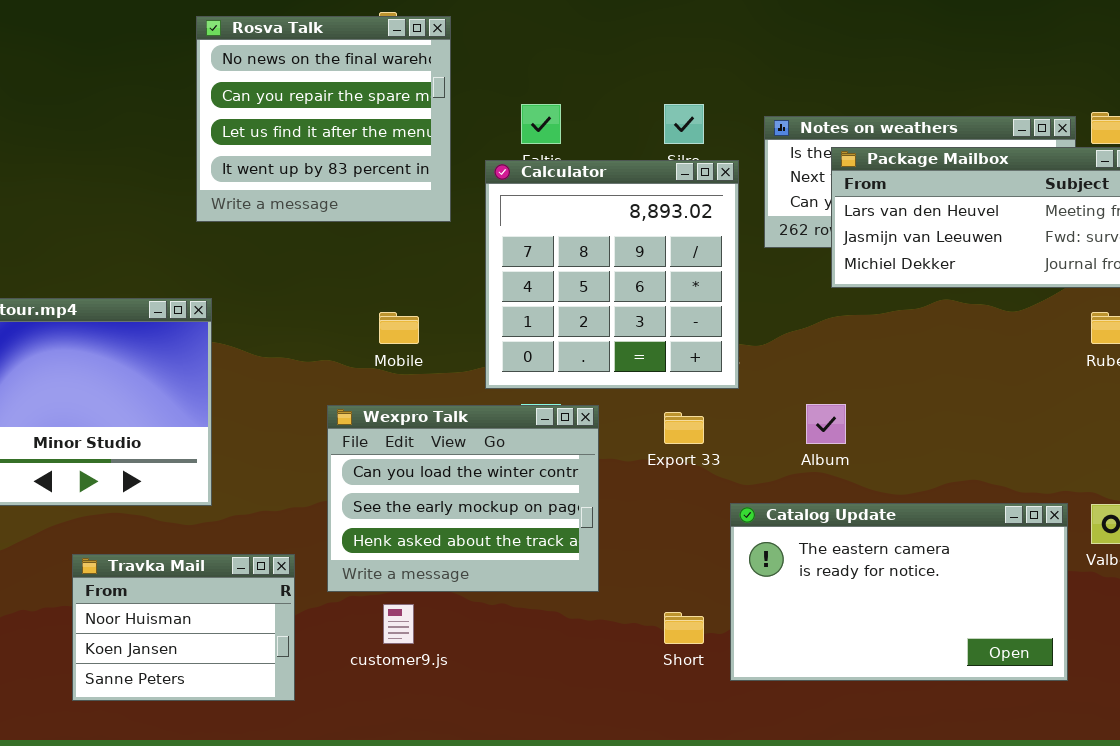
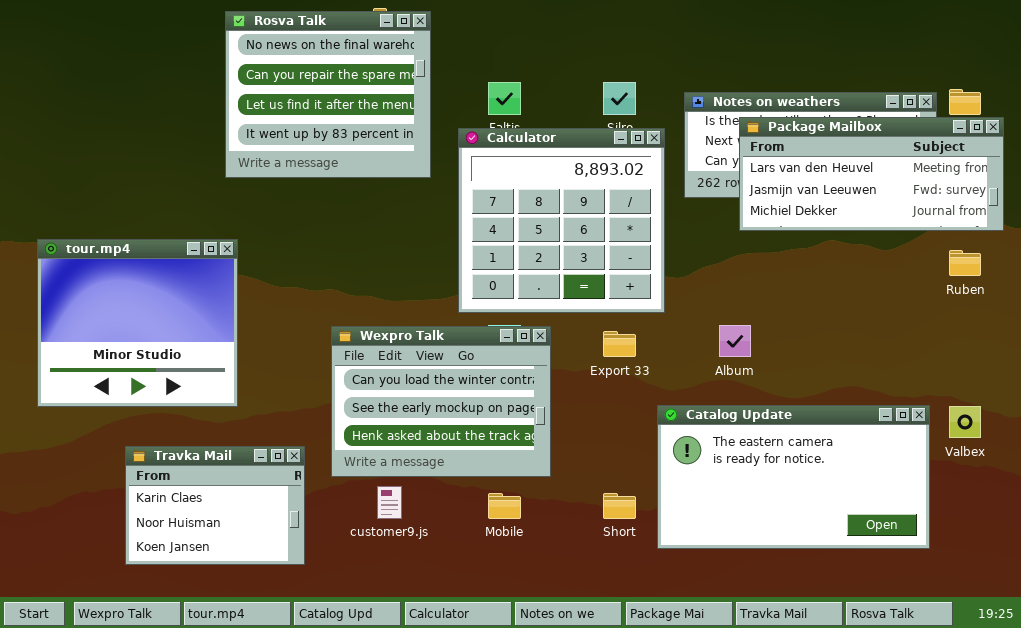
Mobile: [379,312,419,344] -> [488,493,521,519], moved
Travka Mail: [72,554,295,701] -> [125,446,305,565], scrolled up 1 row

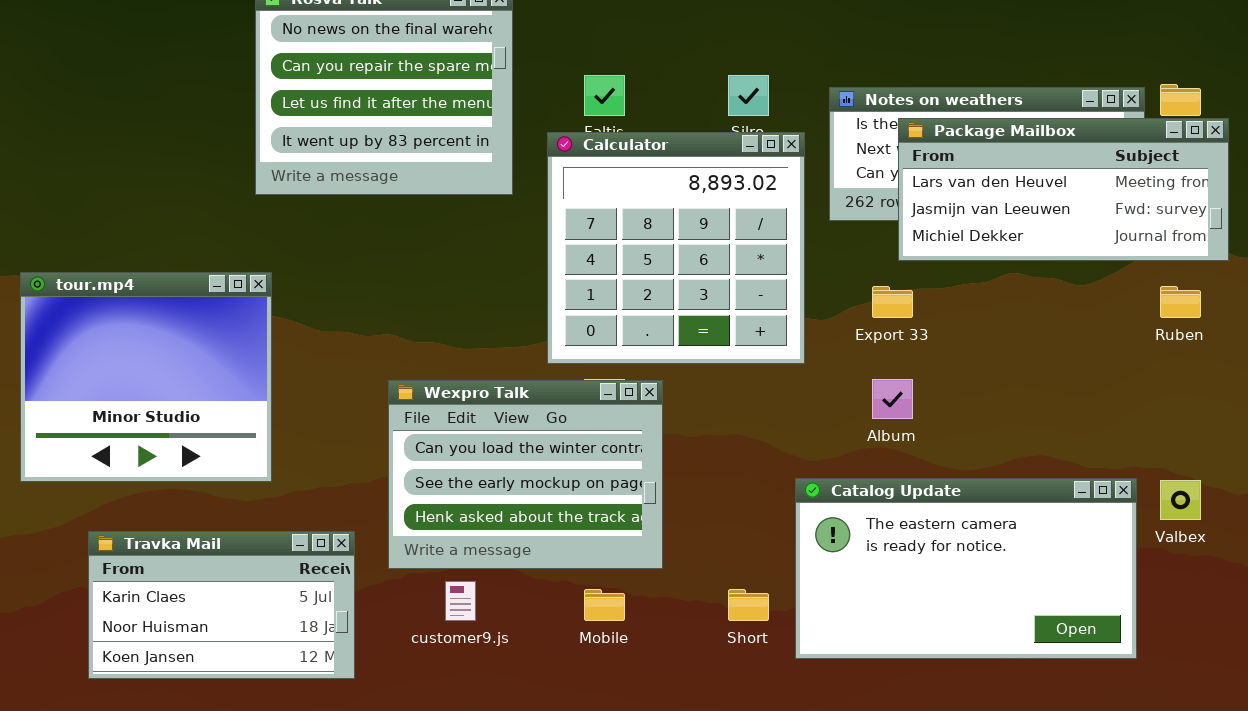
Export 33: [603,331,636,357] -> [872,286,913,318], moved
Travka Mail: [125,446,305,565] -> [88,531,355,679], resized

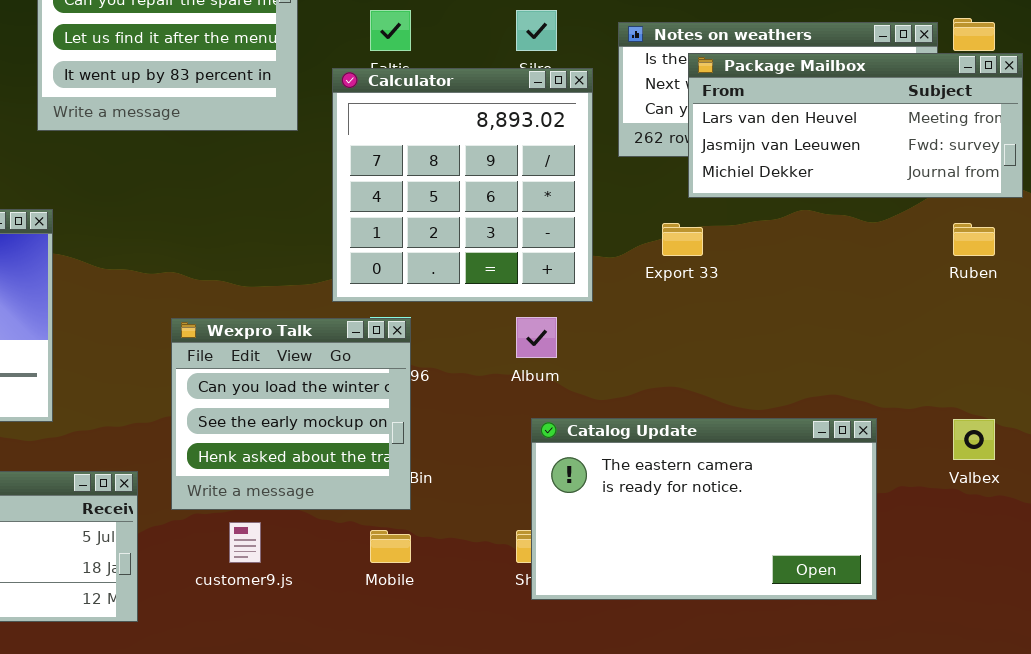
Album: [872,379,913,419] -> [516,317,557,358], moved
Wexpro Talk: [388,380,663,569] -> [171,318,411,510], resized
Catalog Update: [795,478,1137,659] -> [531,418,877,600], moved

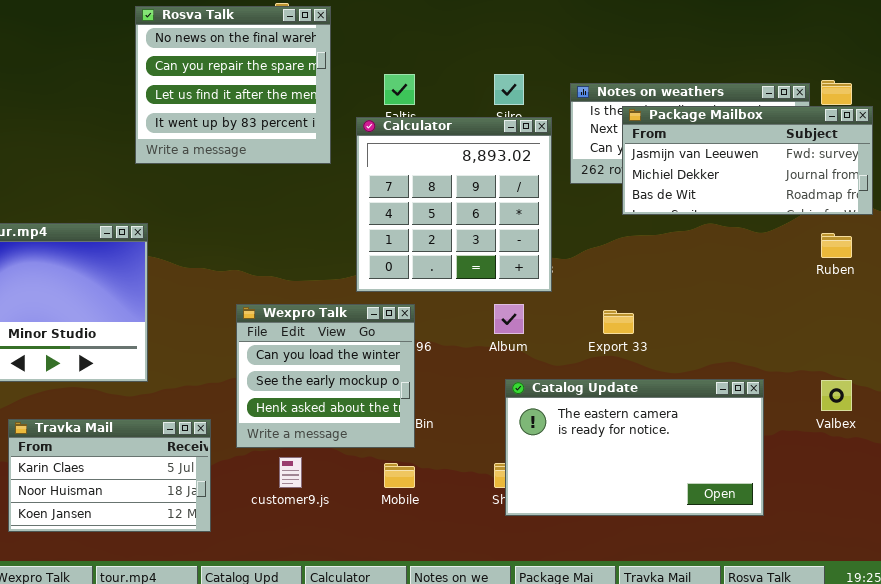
Package Mailbox: [688,53,1023,198] -> [622,106,873,215], scrolled down 1 row
Export 33: [662,223,703,256] -> [603,310,634,334], moved

